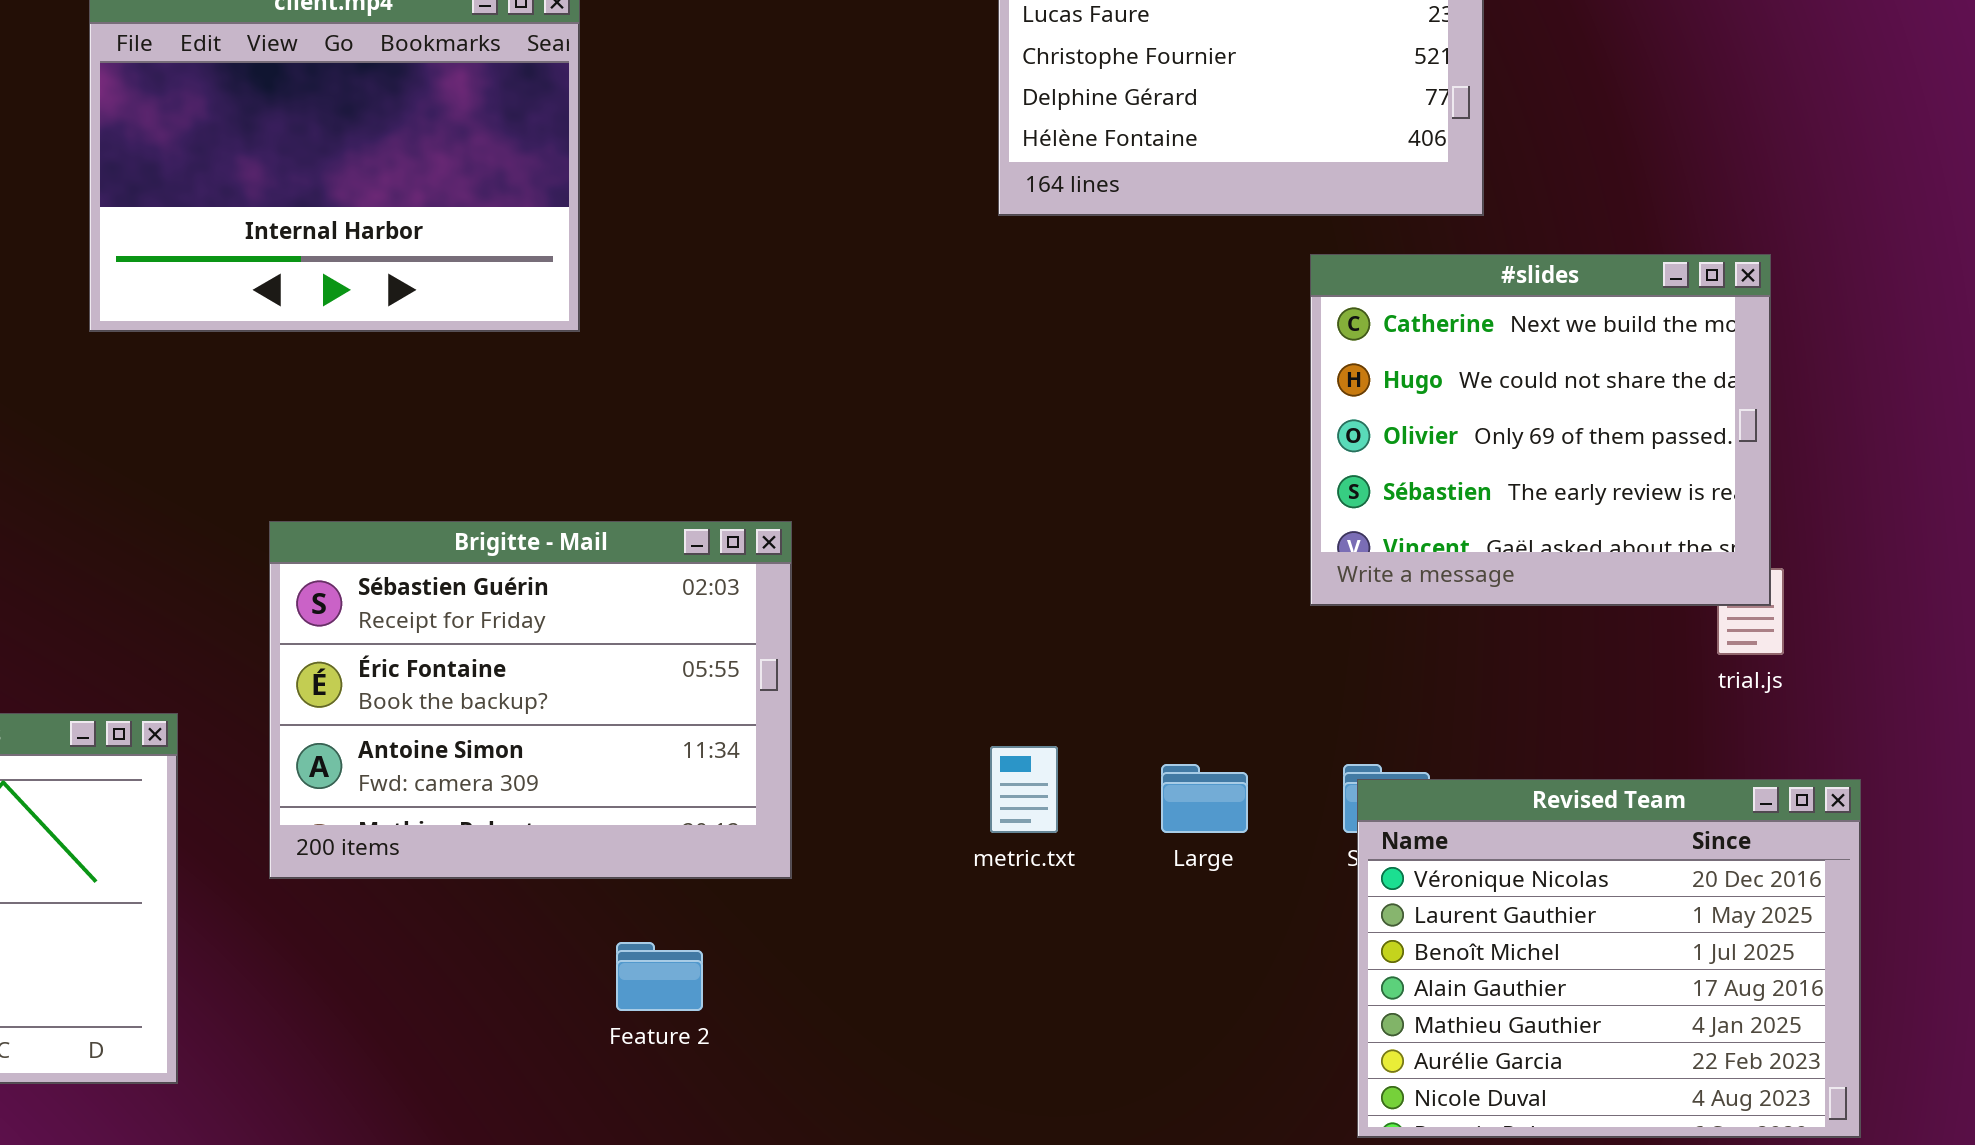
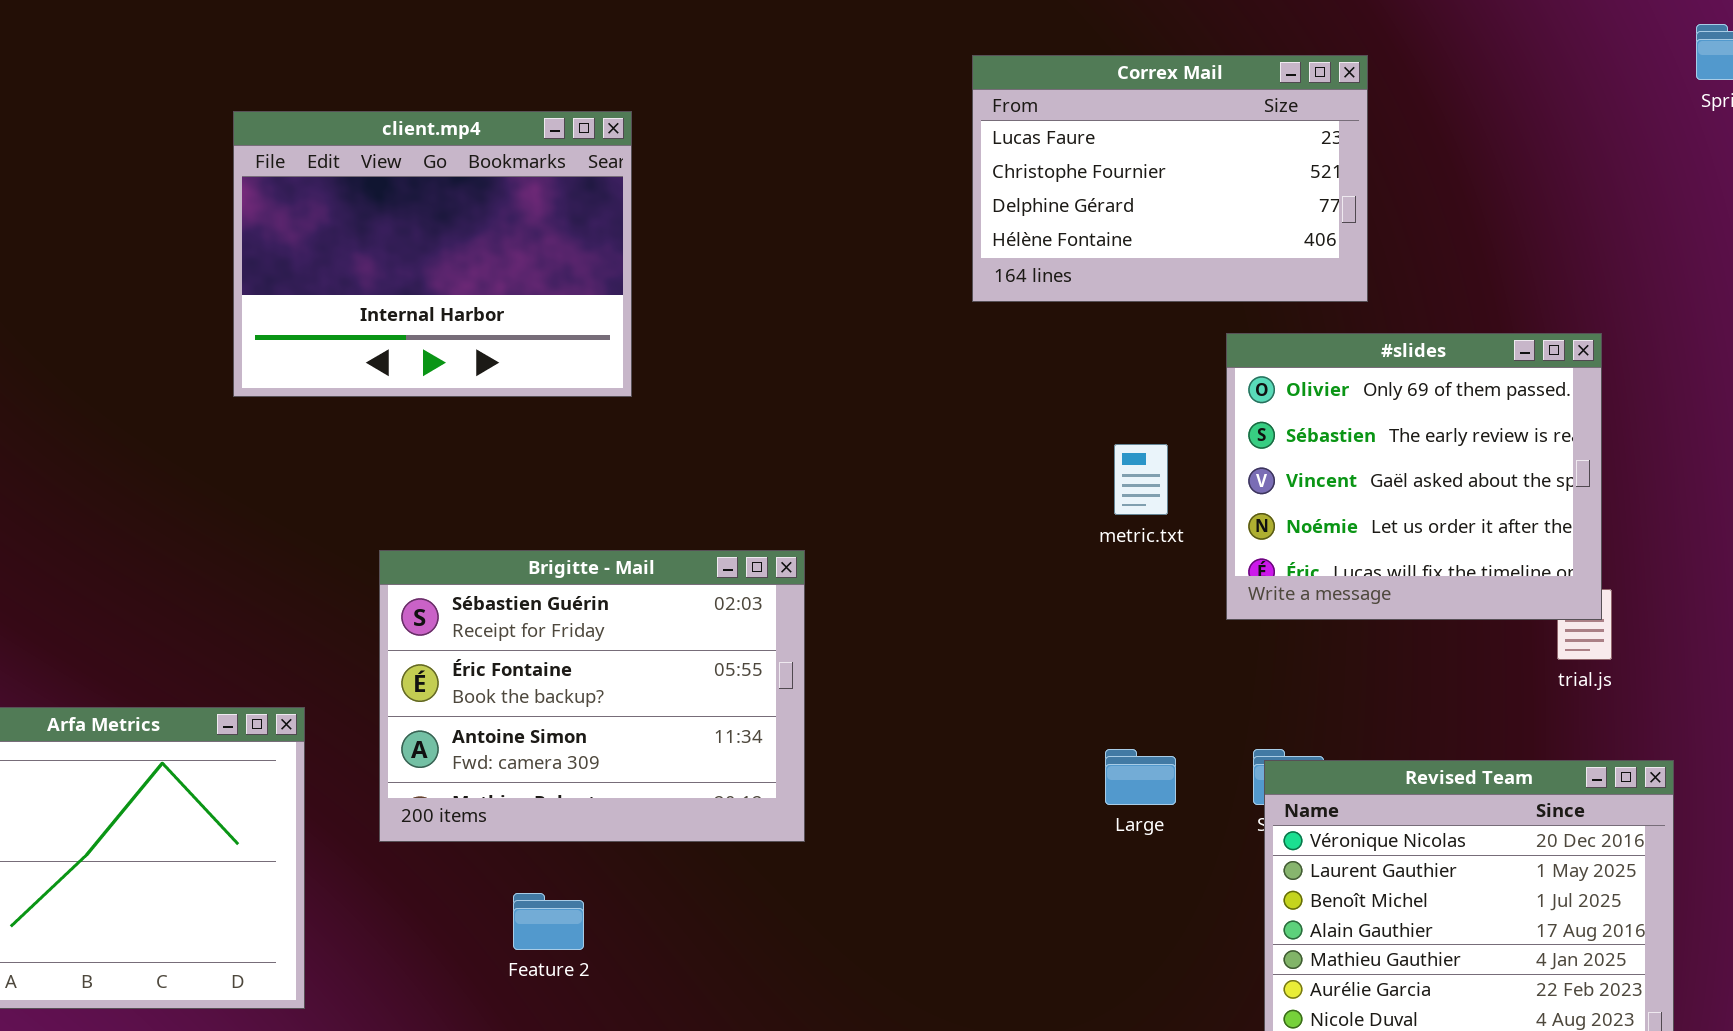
#slides: [1310,254,1771,606] -> [1226,333,1602,620], scrolled down 2 rows
metric.txt: [990,746,1058,833] -> [1114,444,1168,515], moved
Feature 2: [616,942,703,1011] -> [513,893,584,950], moved

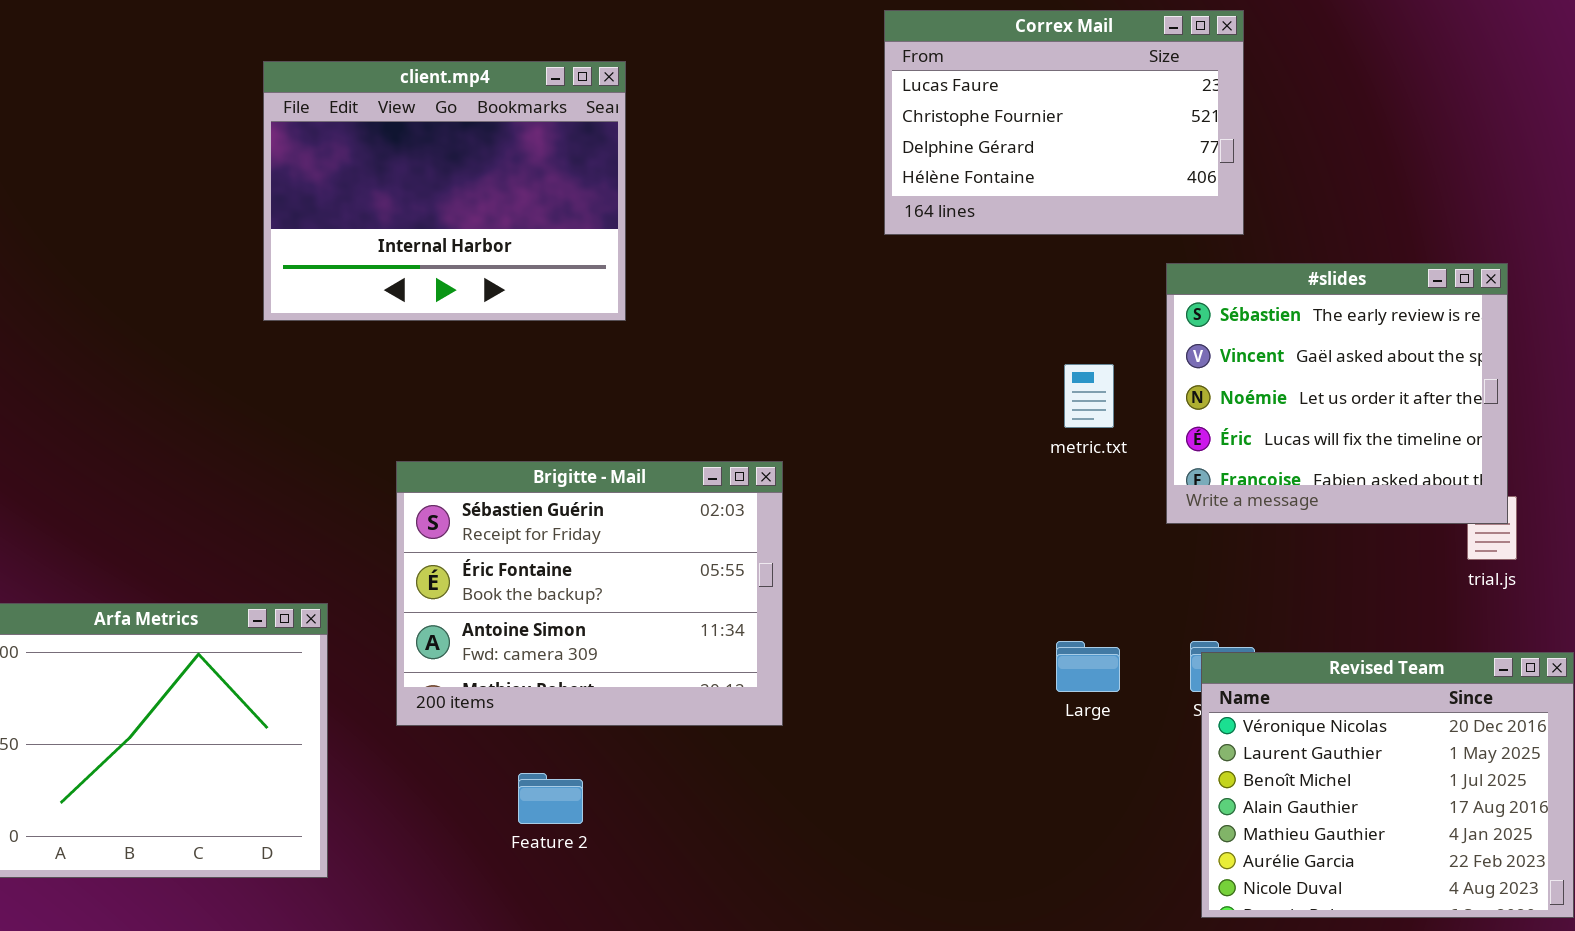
Correx Mail: [972,55,1368,302] -> [884,10,1244,235], moved
#slides: [1226,333,1602,620] -> [1166,263,1508,524], scrolled down 1 row

